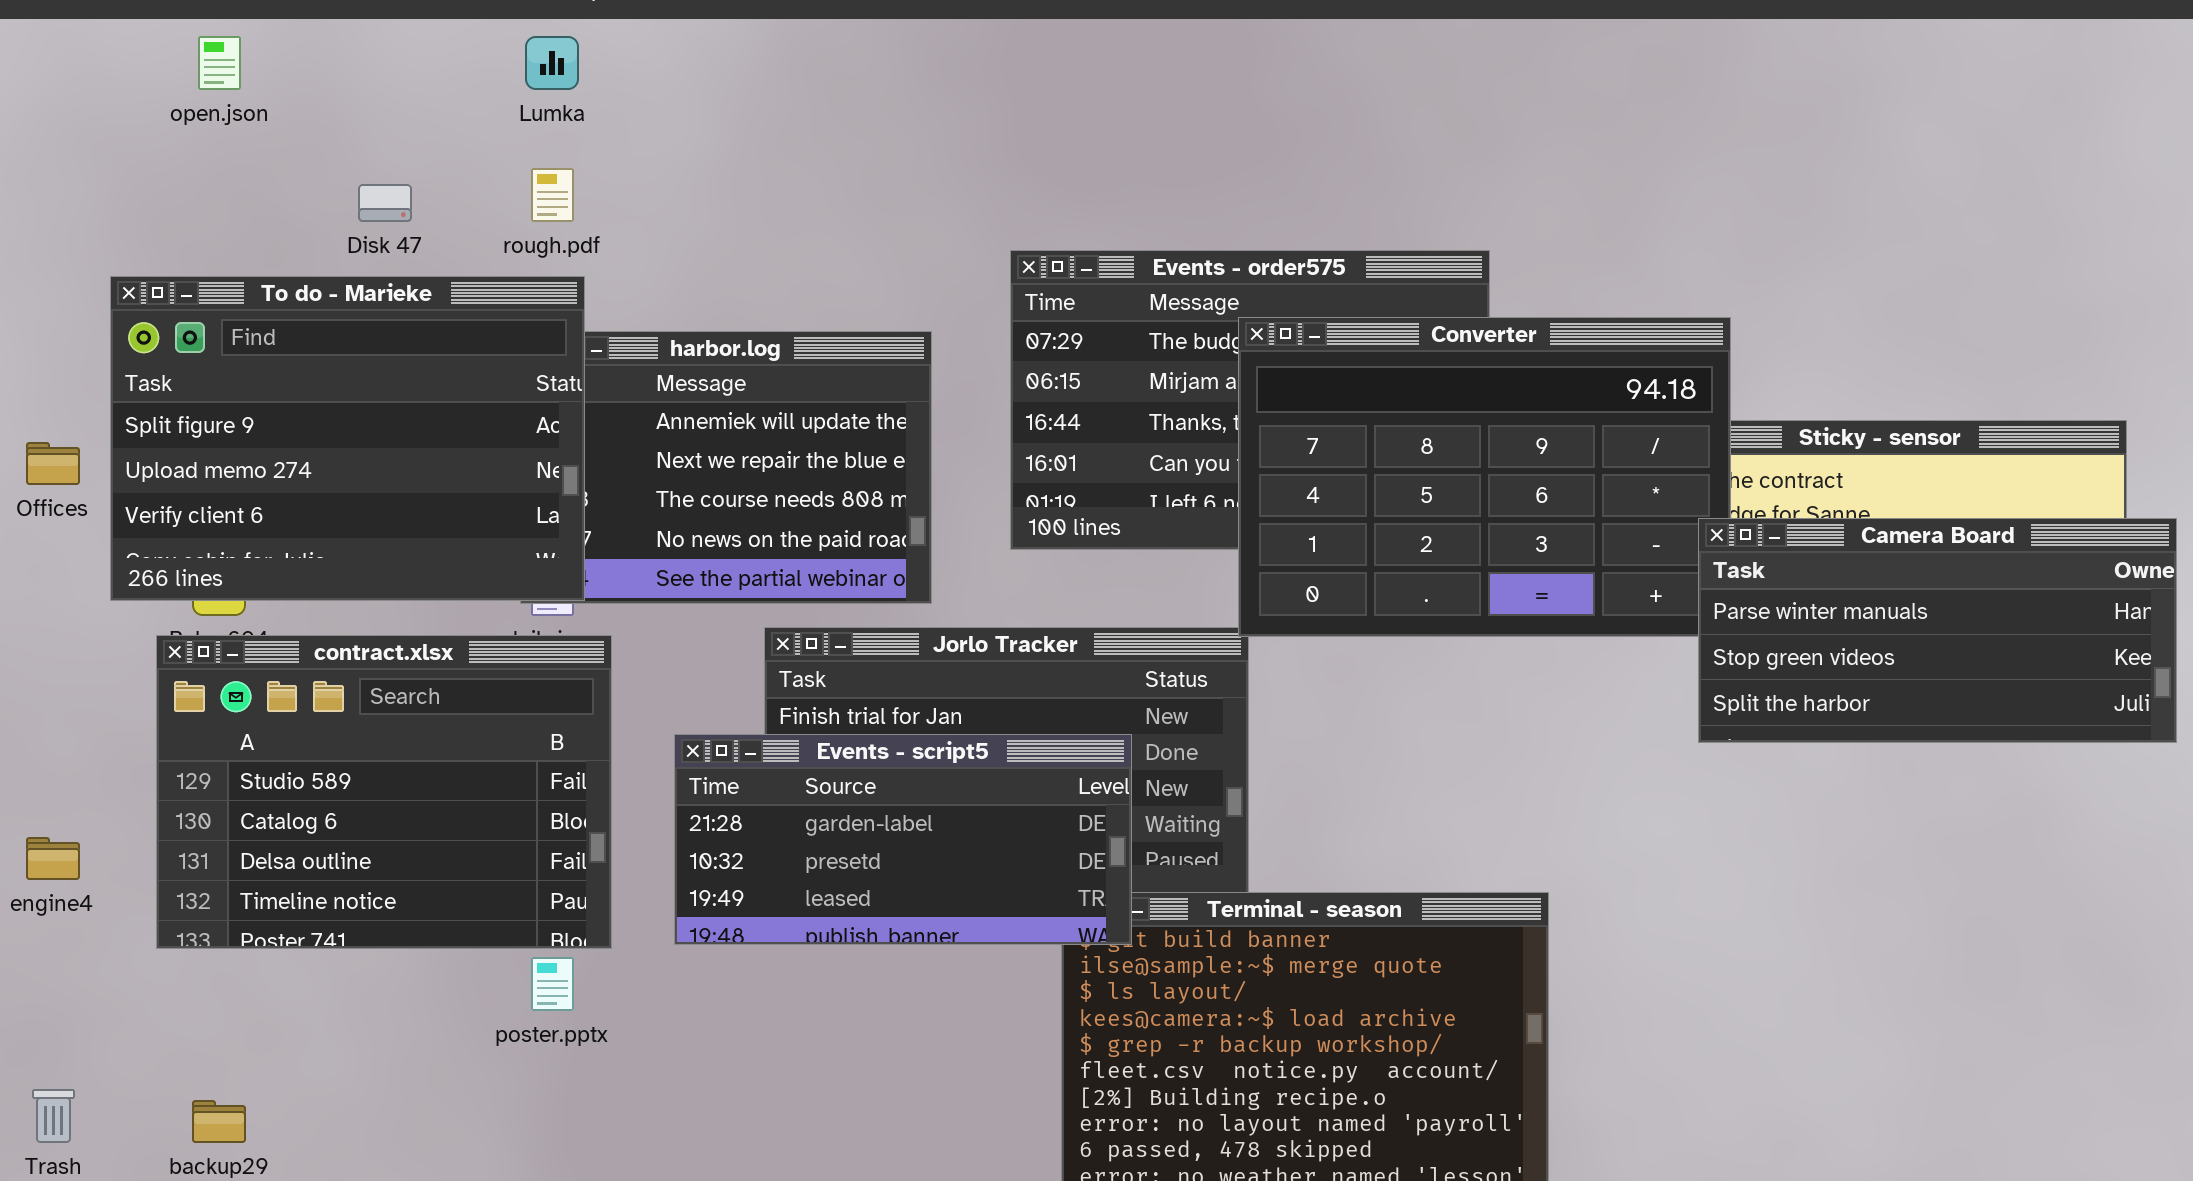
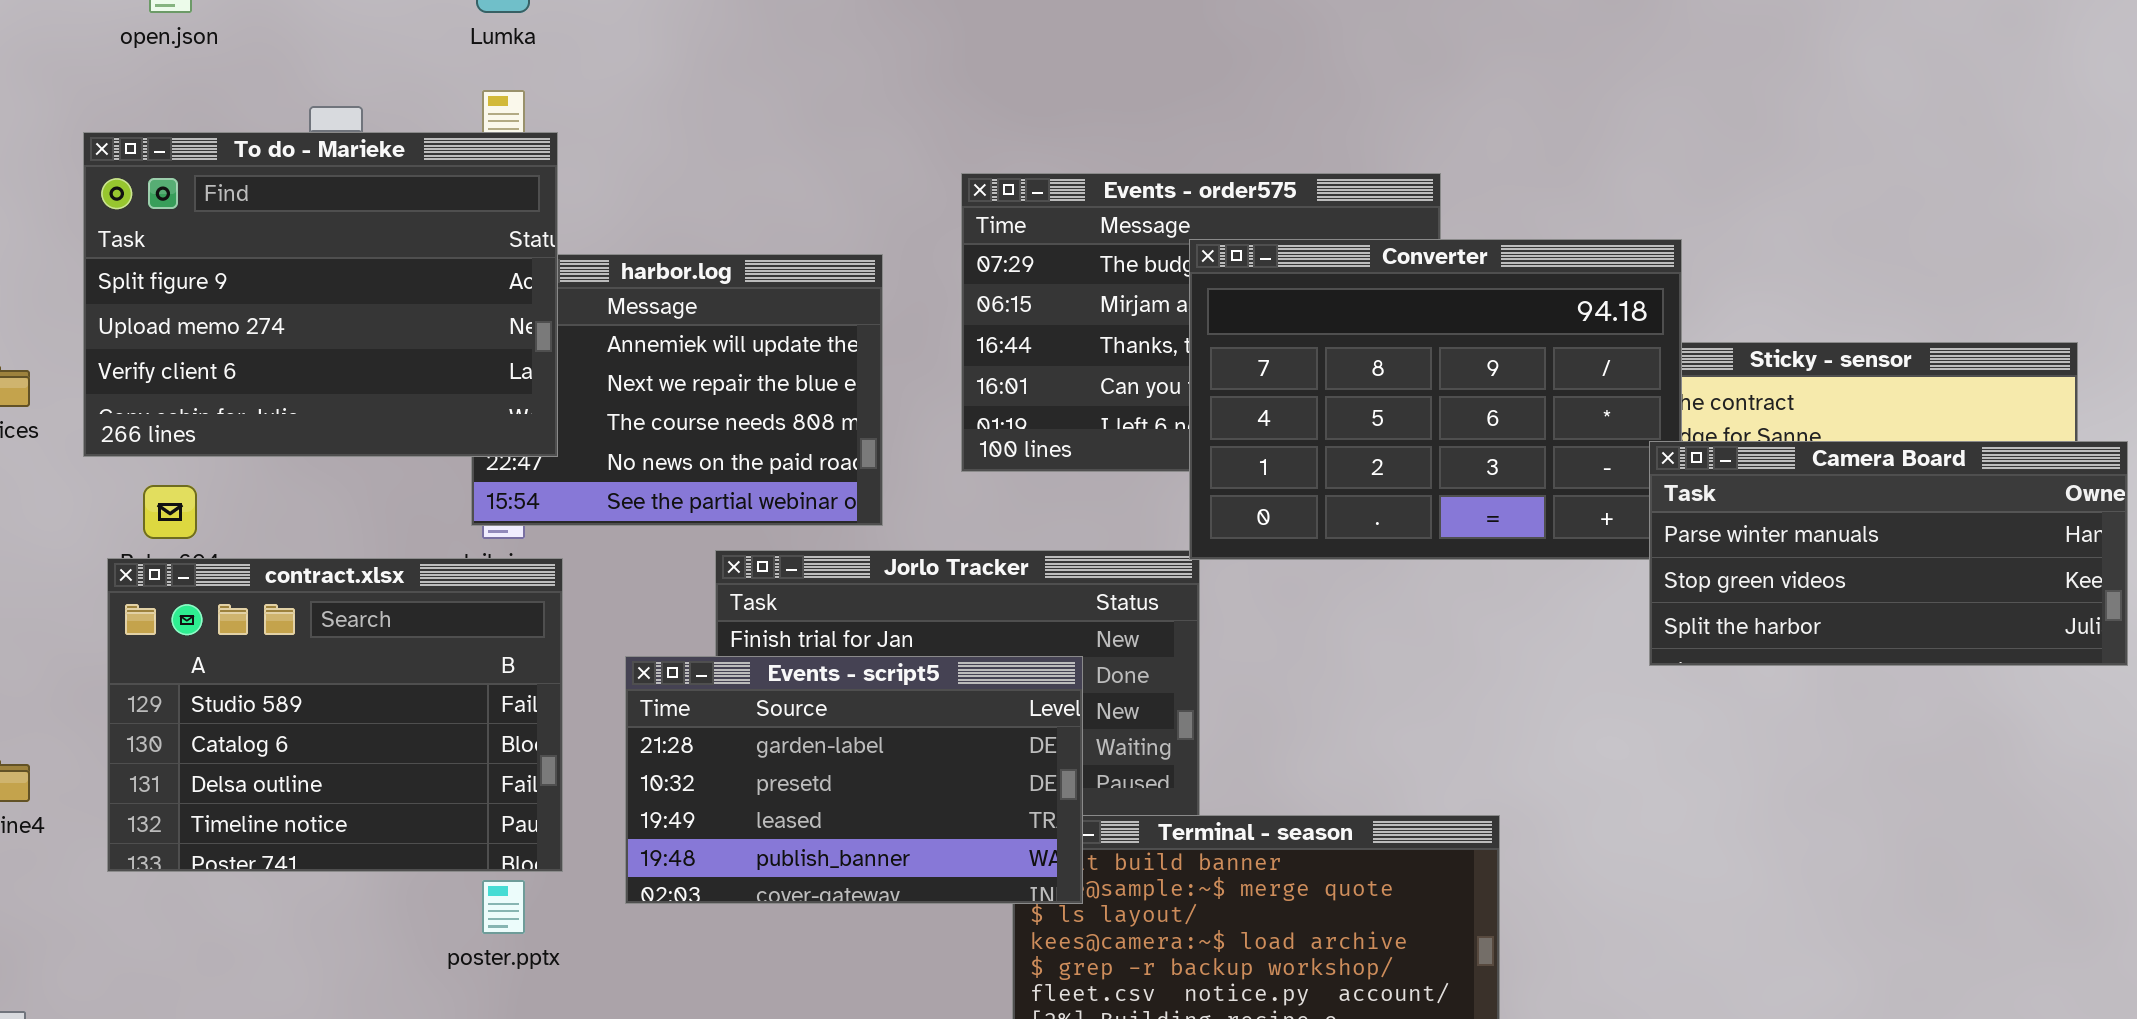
To do - Marieke: [110,276,585,601] -> [83,132,558,457], moved
Events - script5: [674,734,1132,945] -> [625,656,1083,904], resized

